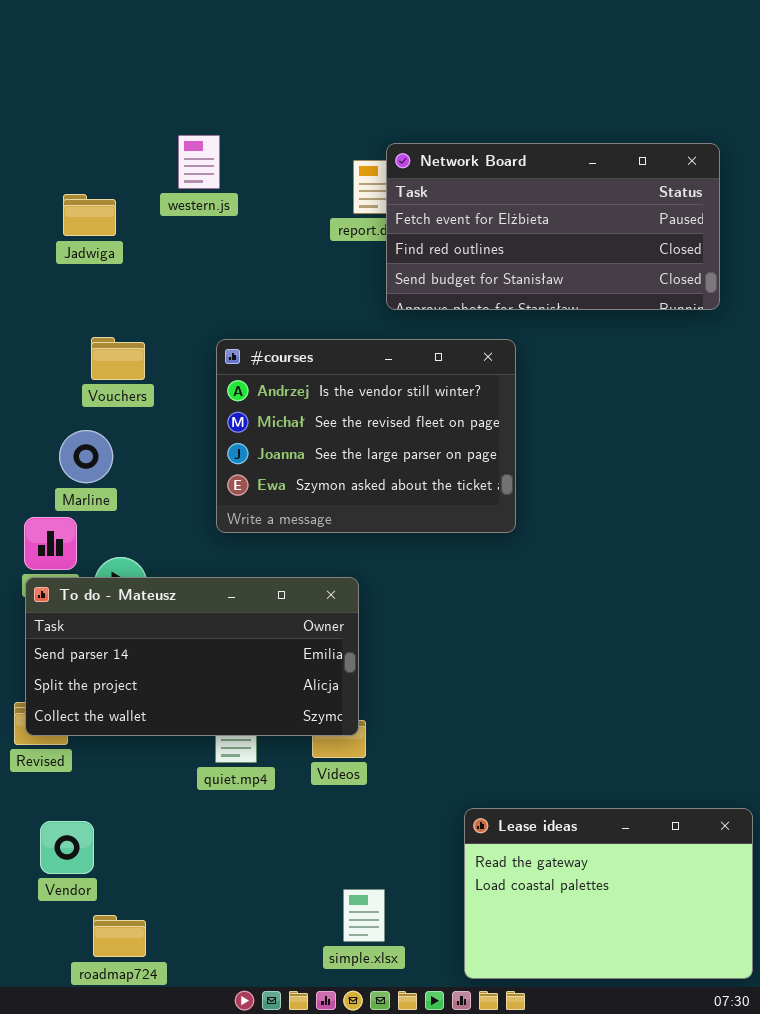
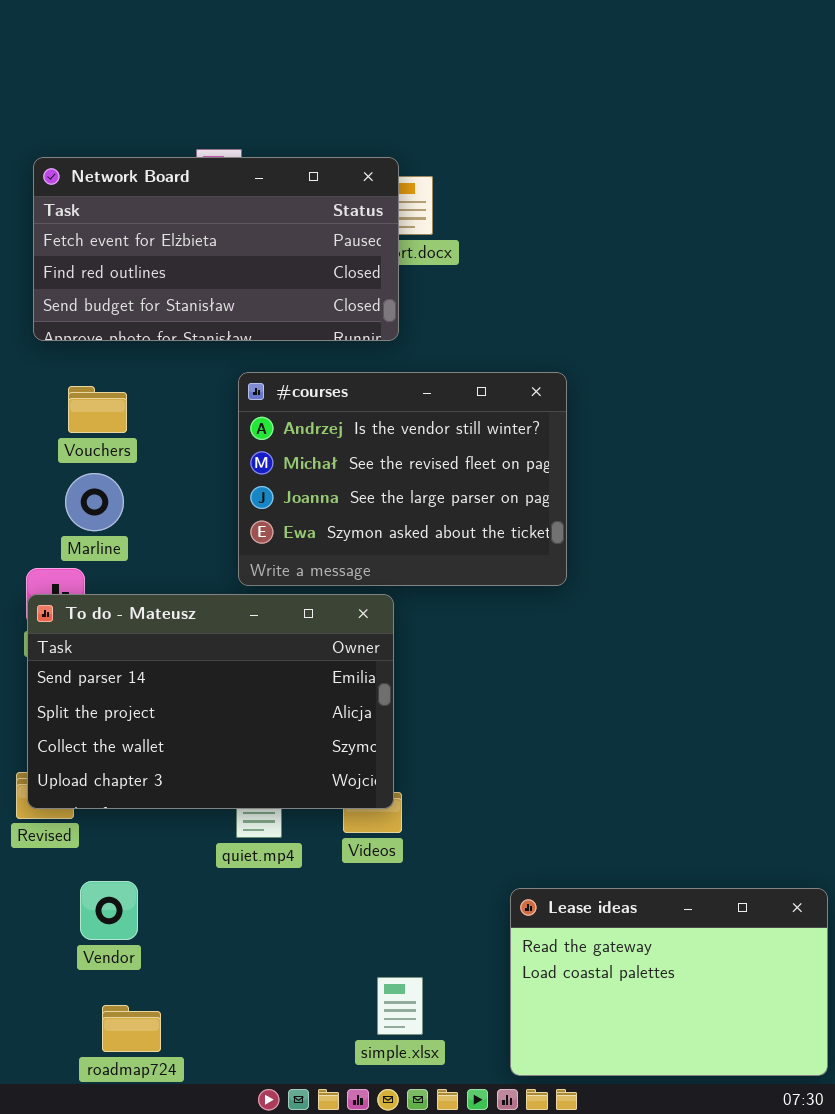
Network Board: [386,143,720,310] -> [33,157,399,341], moved
Vouchers: [91,337,145,380] -> [68,386,127,433], moved
To do - Mateusz: [25,577,359,736] -> [27,594,394,809], resized
Vendor: [40,821,94,874] -> [80,881,138,940], moved

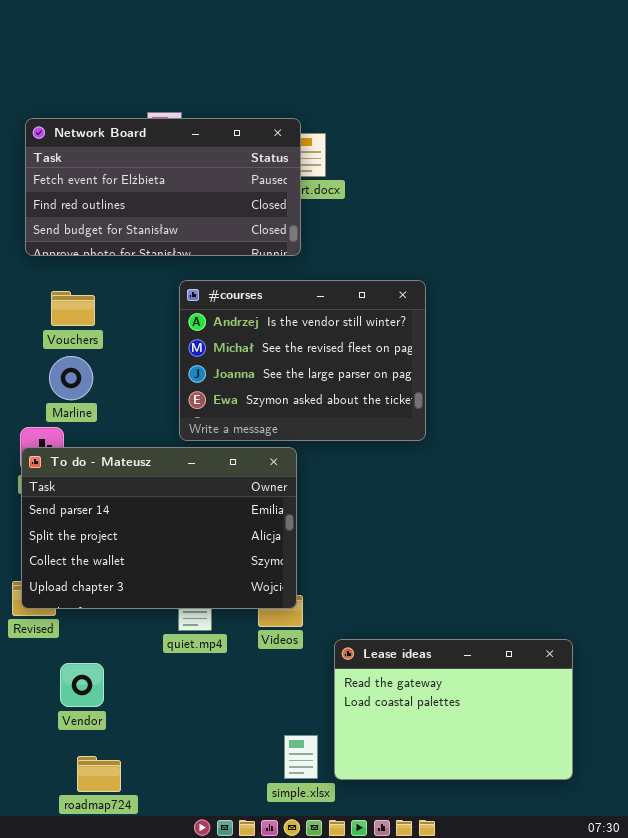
Lease ideas: [510,888,828,1076] -> [334,639,573,780], moved

